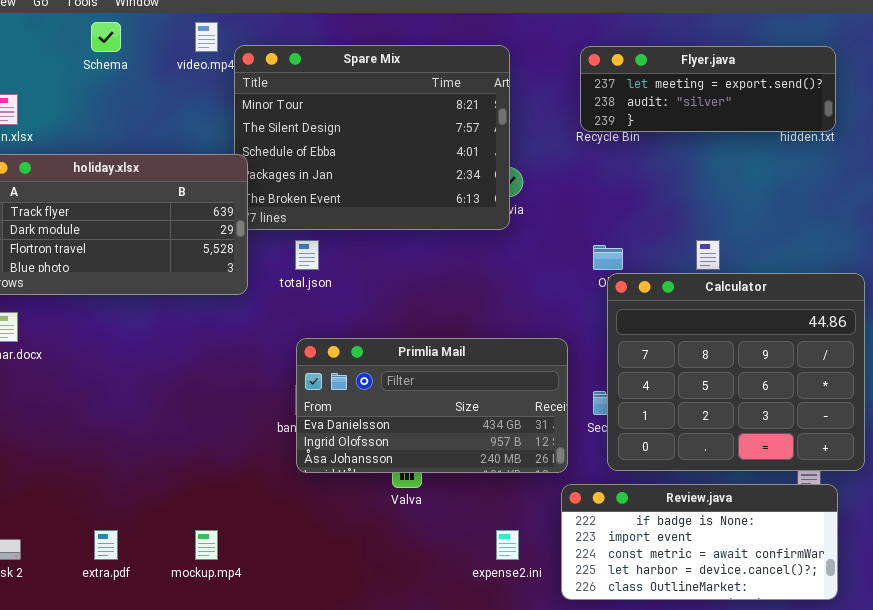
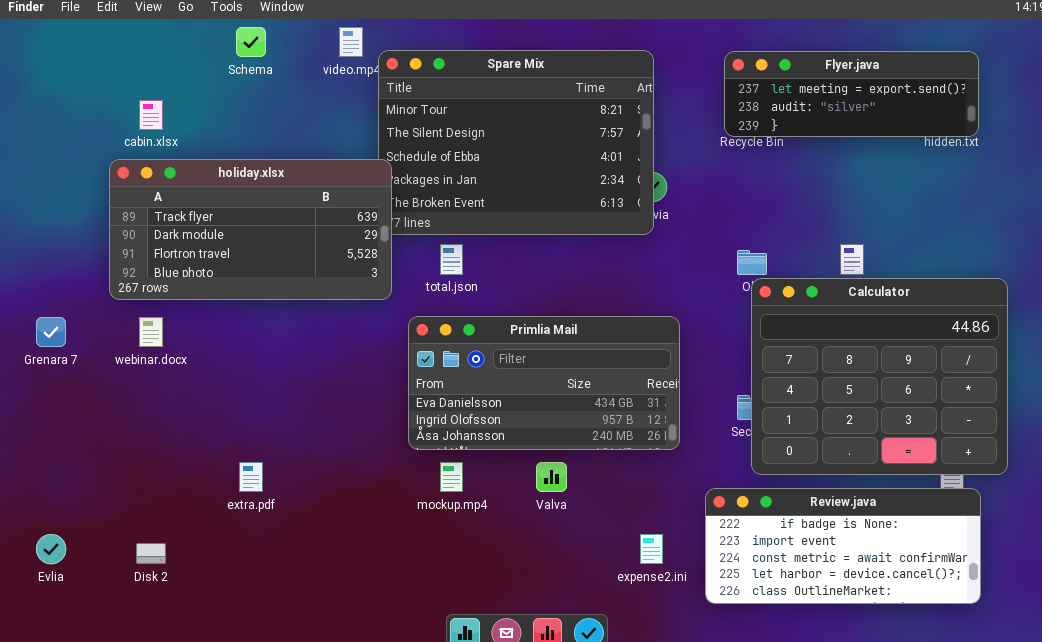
Primlia Mail: [296,338,568,473] -> [408,316,680,450], moved
extra.pdf: [94,530,118,560] -> [239,462,263,492], moved
mockup.mp4: [195,530,218,560] -> [440,462,463,492], moved

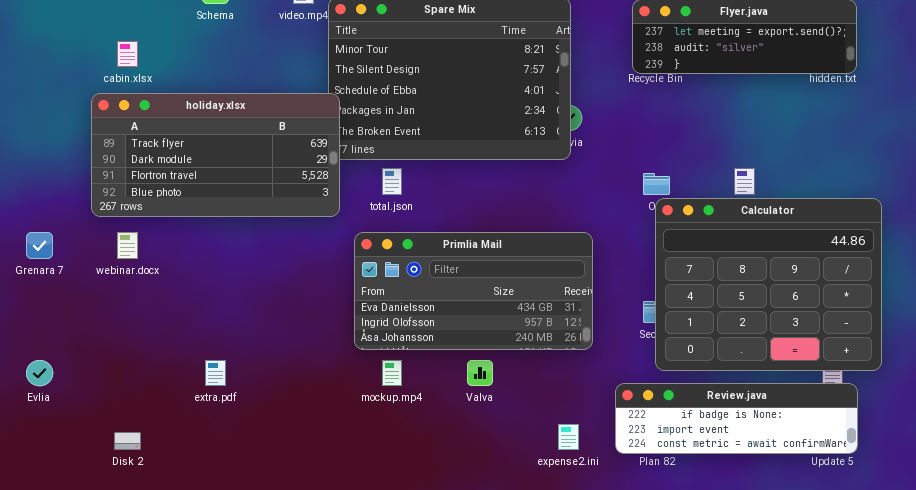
Review.java: [705,488,981,604] -> [615,383,858,454], resized
Evlia: [36,534,66,564] -> [26,360,53,386], moved

